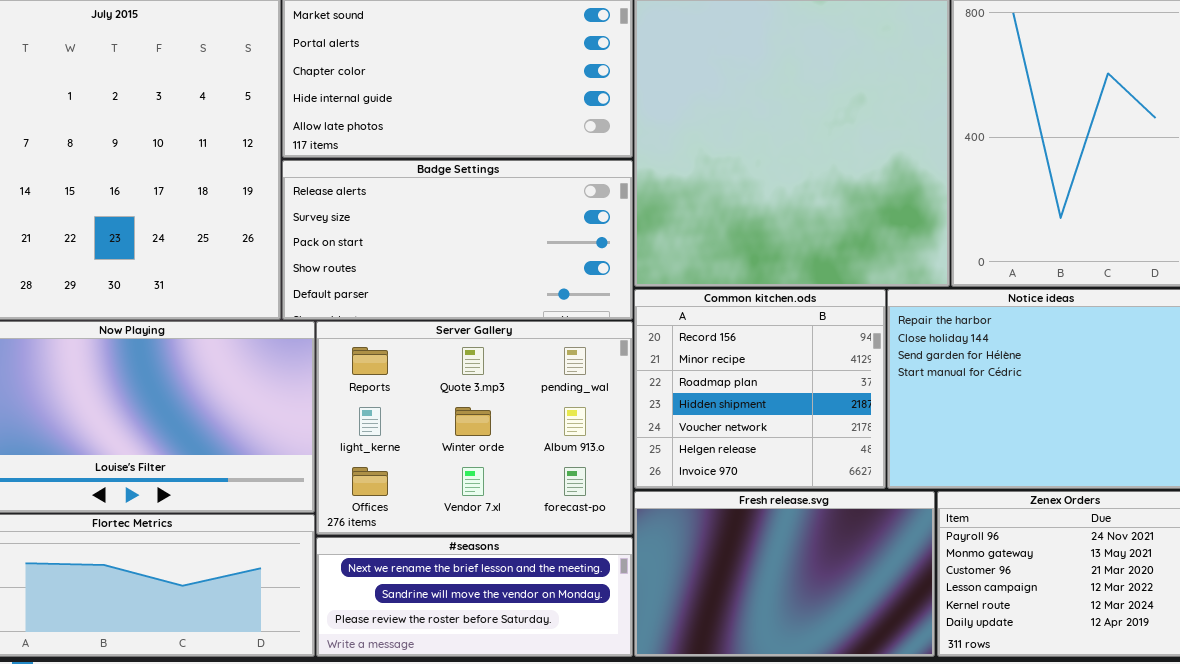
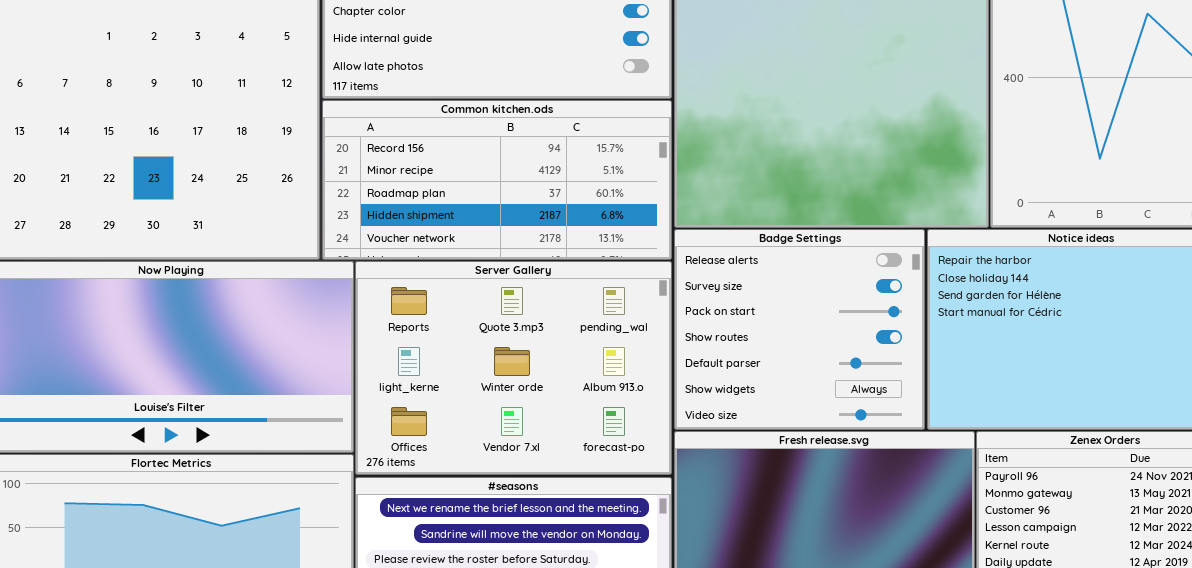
Badge Settings: [282,160,633,320] -> [674,229,925,430], moved, resized
Common kitchen.ods: [634,289,886,489] -> [322,100,672,260], moved, resized

